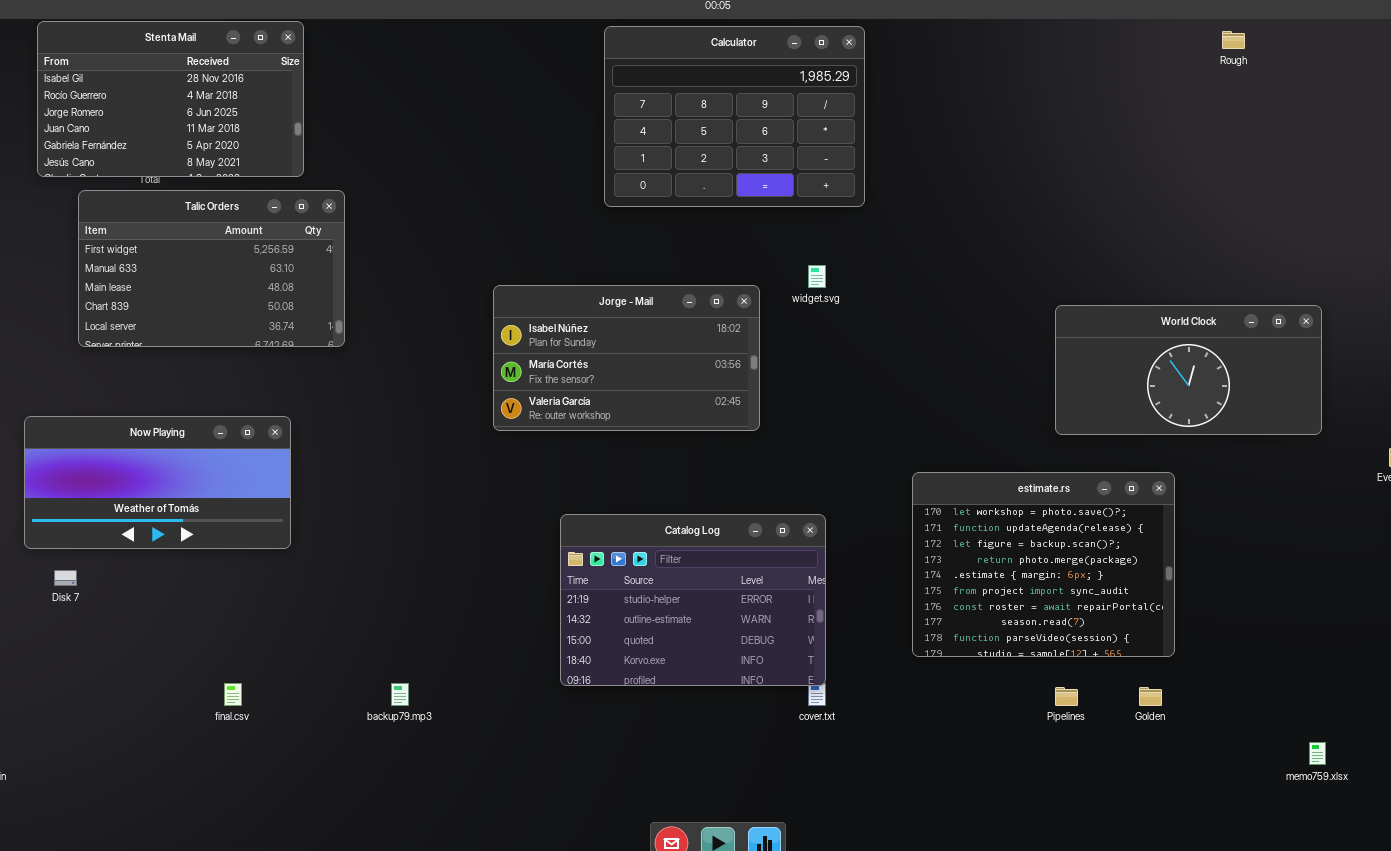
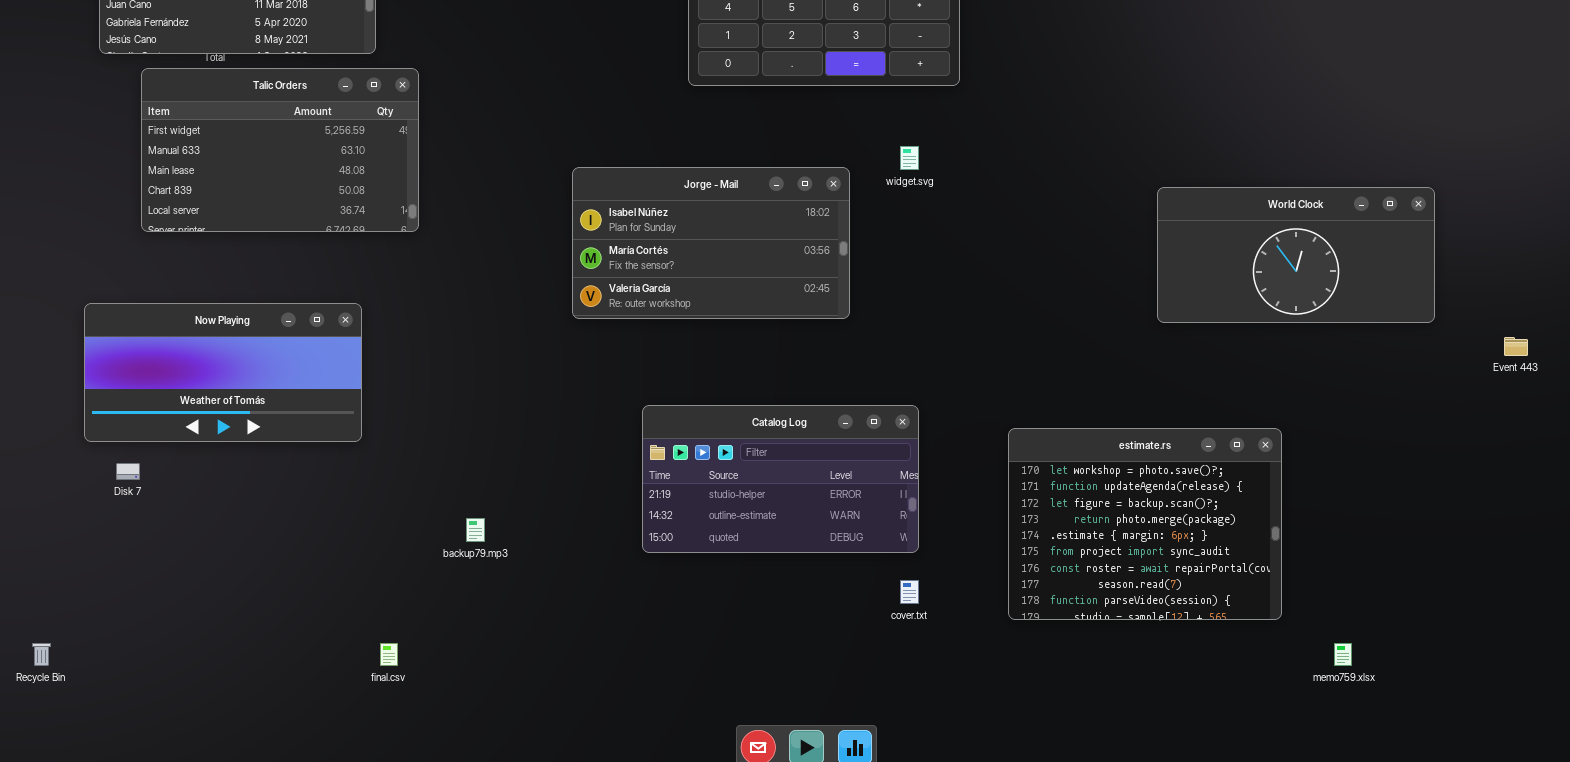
estimate.rs: [912,472,1175,657] -> [1008,428,1282,620], moved
Catalog Log: [560,514,826,686] -> [642,405,919,553], resized
final.csv: [224,683,242,706] -> [380,643,398,666], moved
backup79.mp3: [391,683,409,706] -> [466,518,485,542], moved
memo759.xlsx: [1309,742,1326,765] -> [1334,643,1352,666], moved

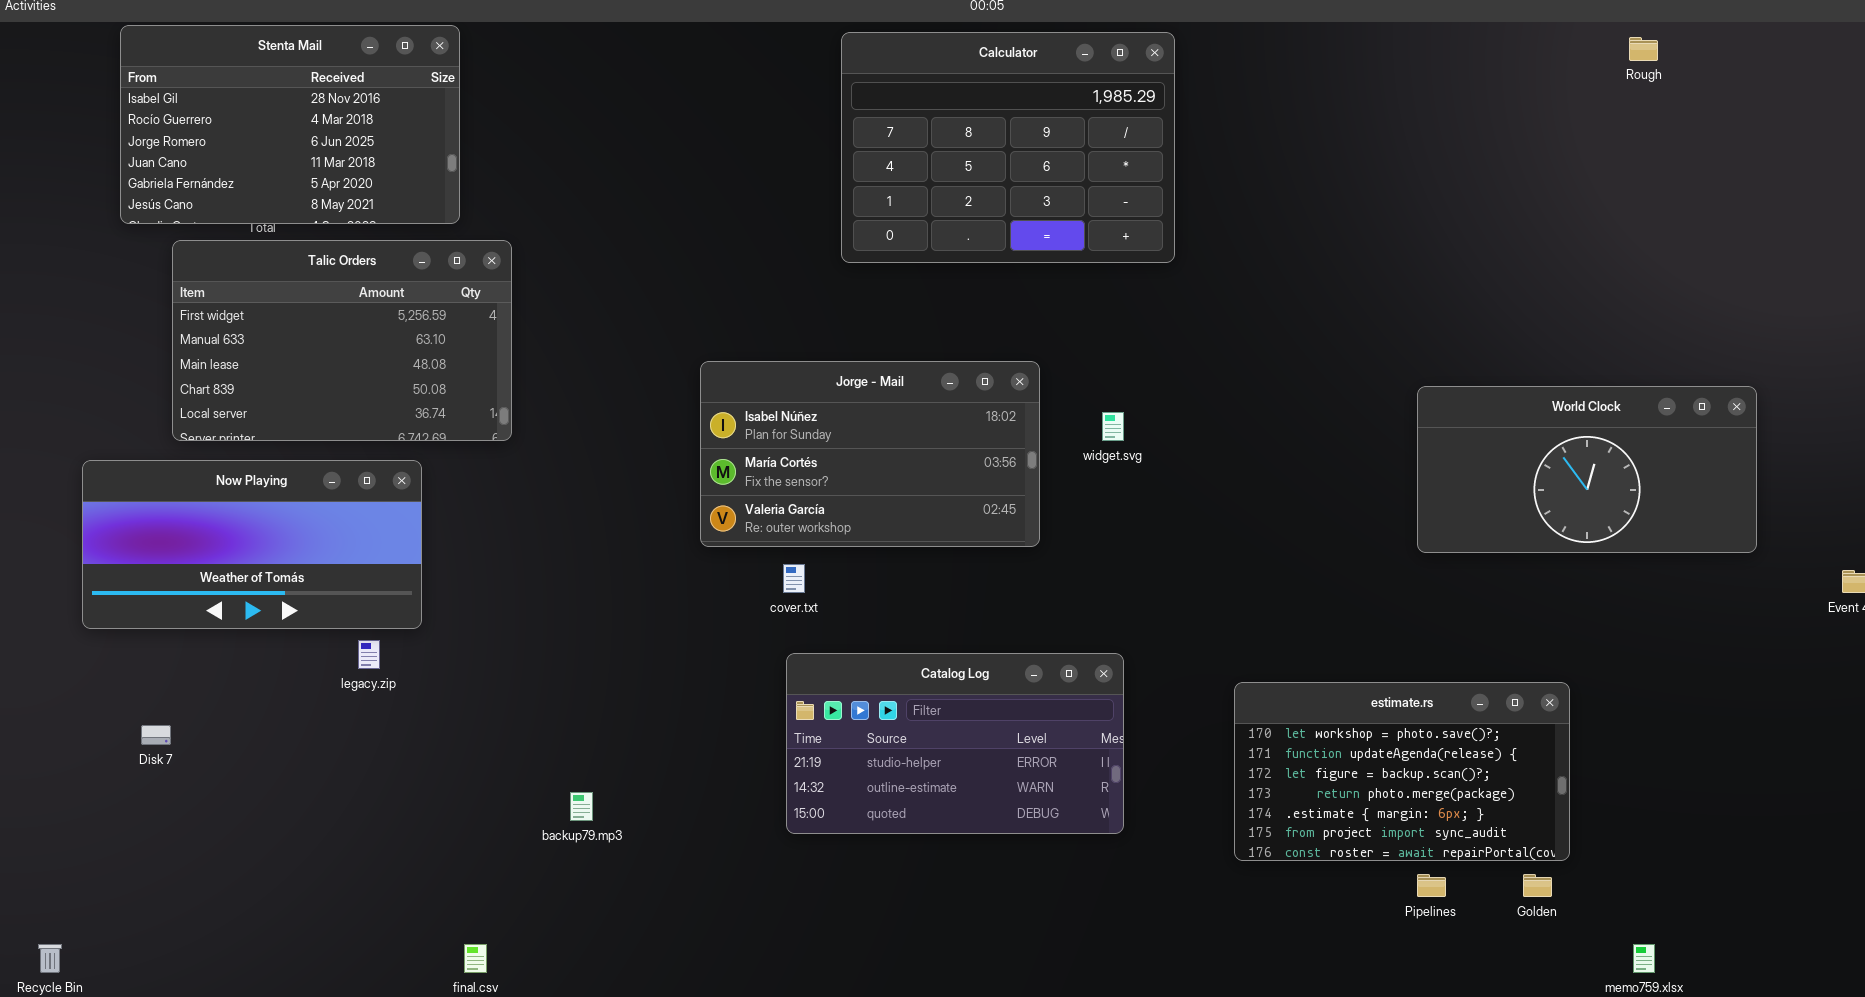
widget.svg: [900,146,919,170] -> [1102,412,1124,441], moved
Now Playing: [84,303,362,442] -> [82,460,422,629], moved
estimate.rs: [1008,428,1282,620] -> [1234,682,1570,861], resized
cover.txt: [900,580,919,604] -> [783,564,805,593], moved

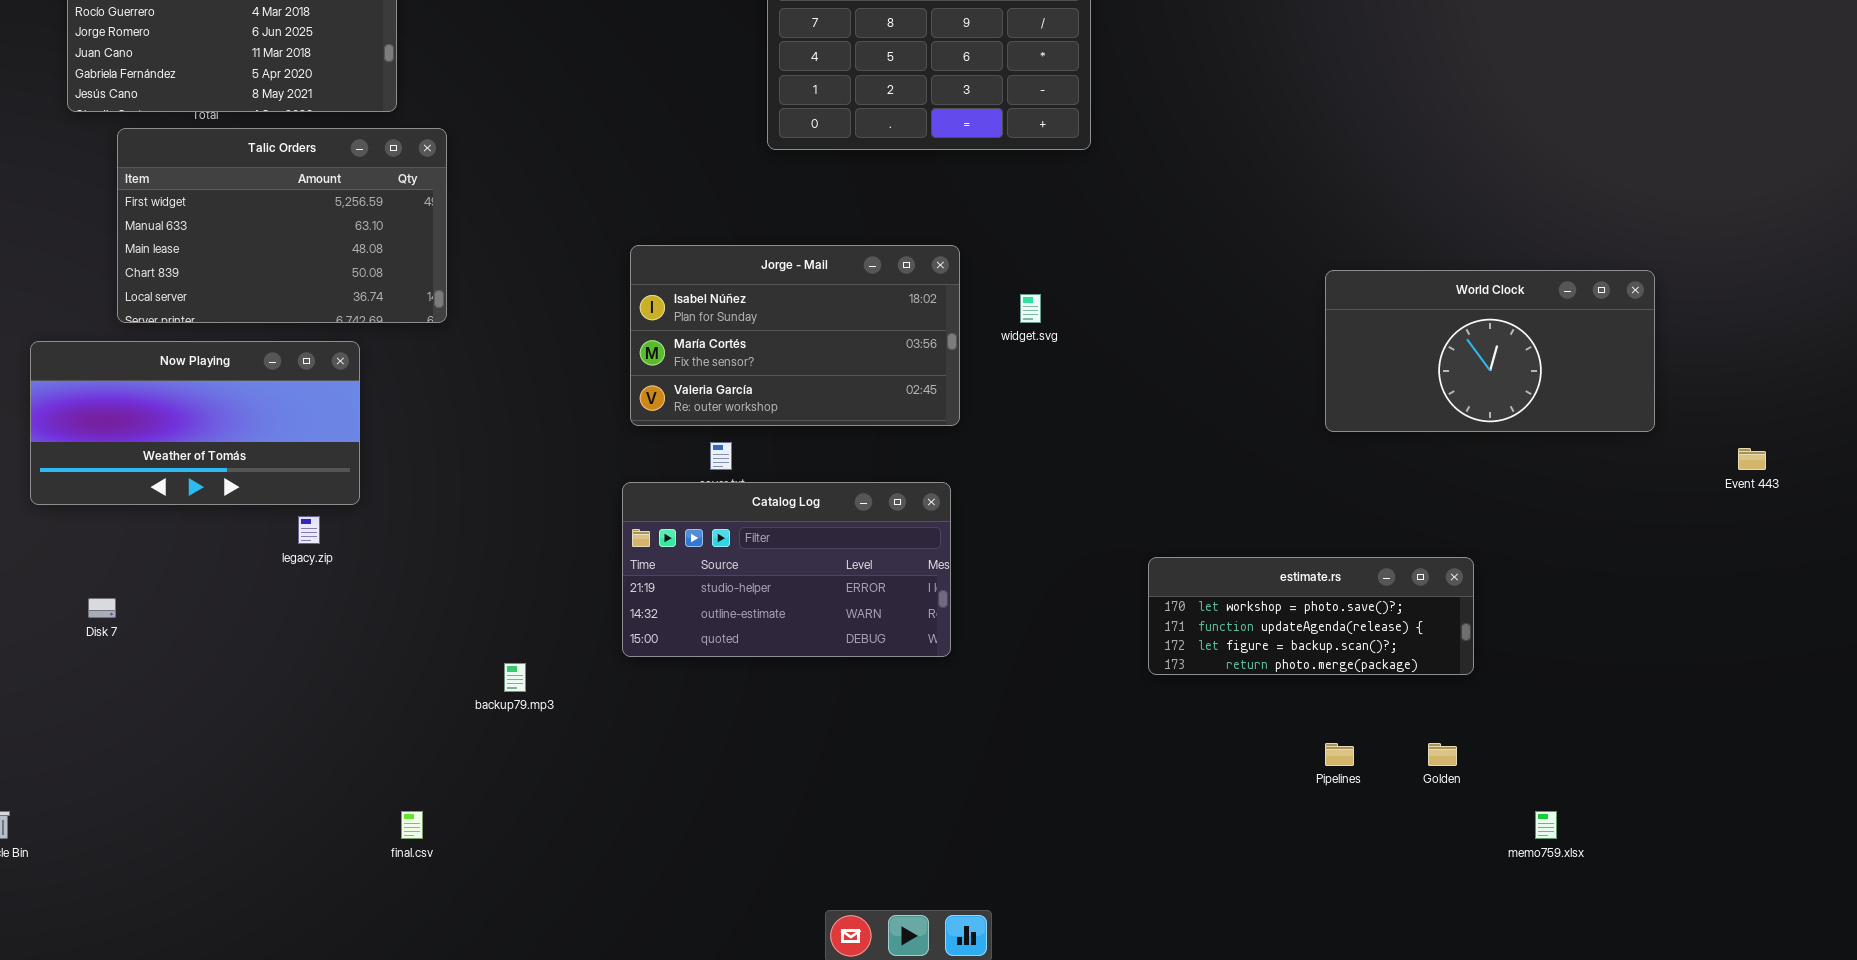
Catalog Log: [786,653,1124,834] -> [622,482,951,657], moved
estimate.rs: [1234,682,1570,861] -> [1148,557,1474,675], resized

